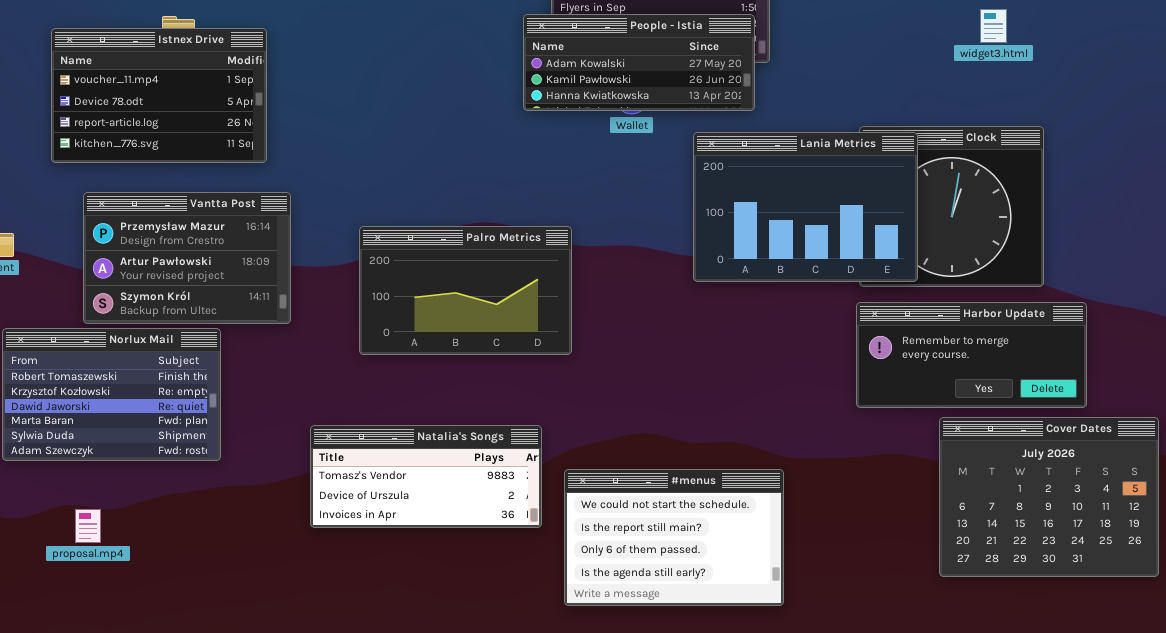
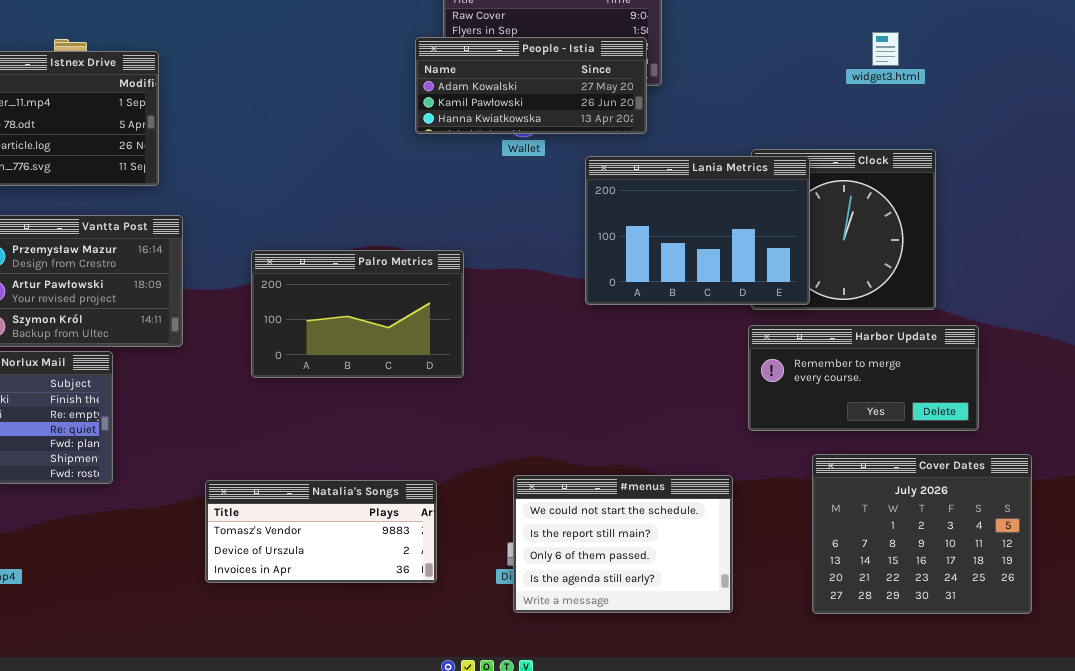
Cover Dates: [939,417,1159,577] -> [812,454,1032,614], moved
Natalia's Songs: [310,425,542,528] -> [205,480,437,583], moved
#menus: [564,469,784,606] -> [513,475,733,613], moved

